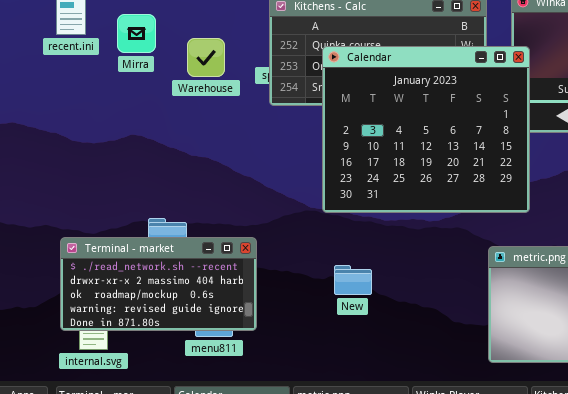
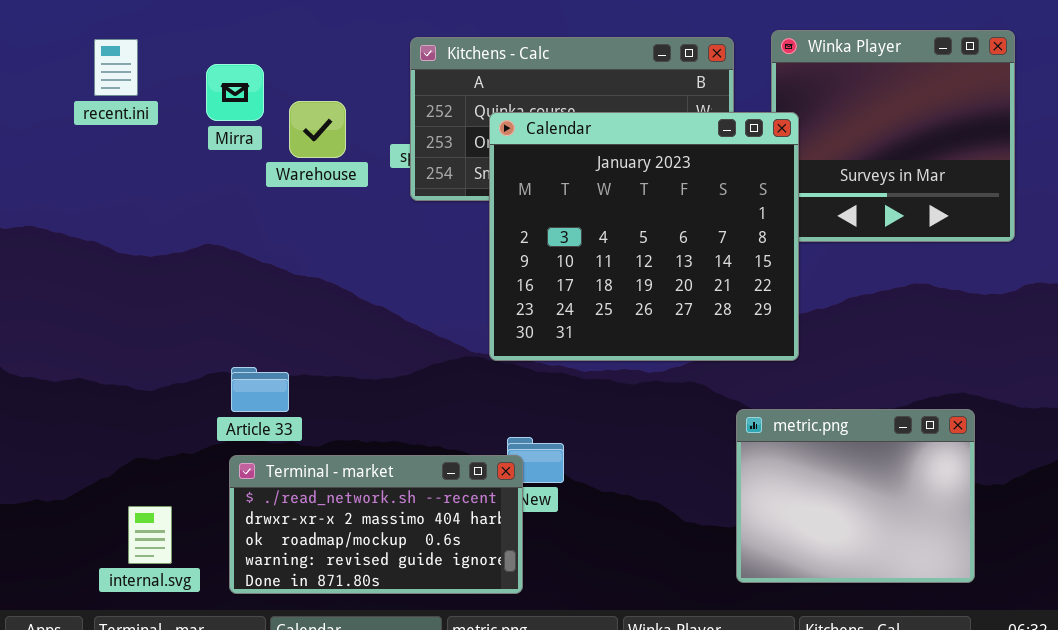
Mirra: [117,14,156,53] -> [206,64,264,121], moved
Terminal - market: [60,237,257,331] -> [229,455,523,594], moved

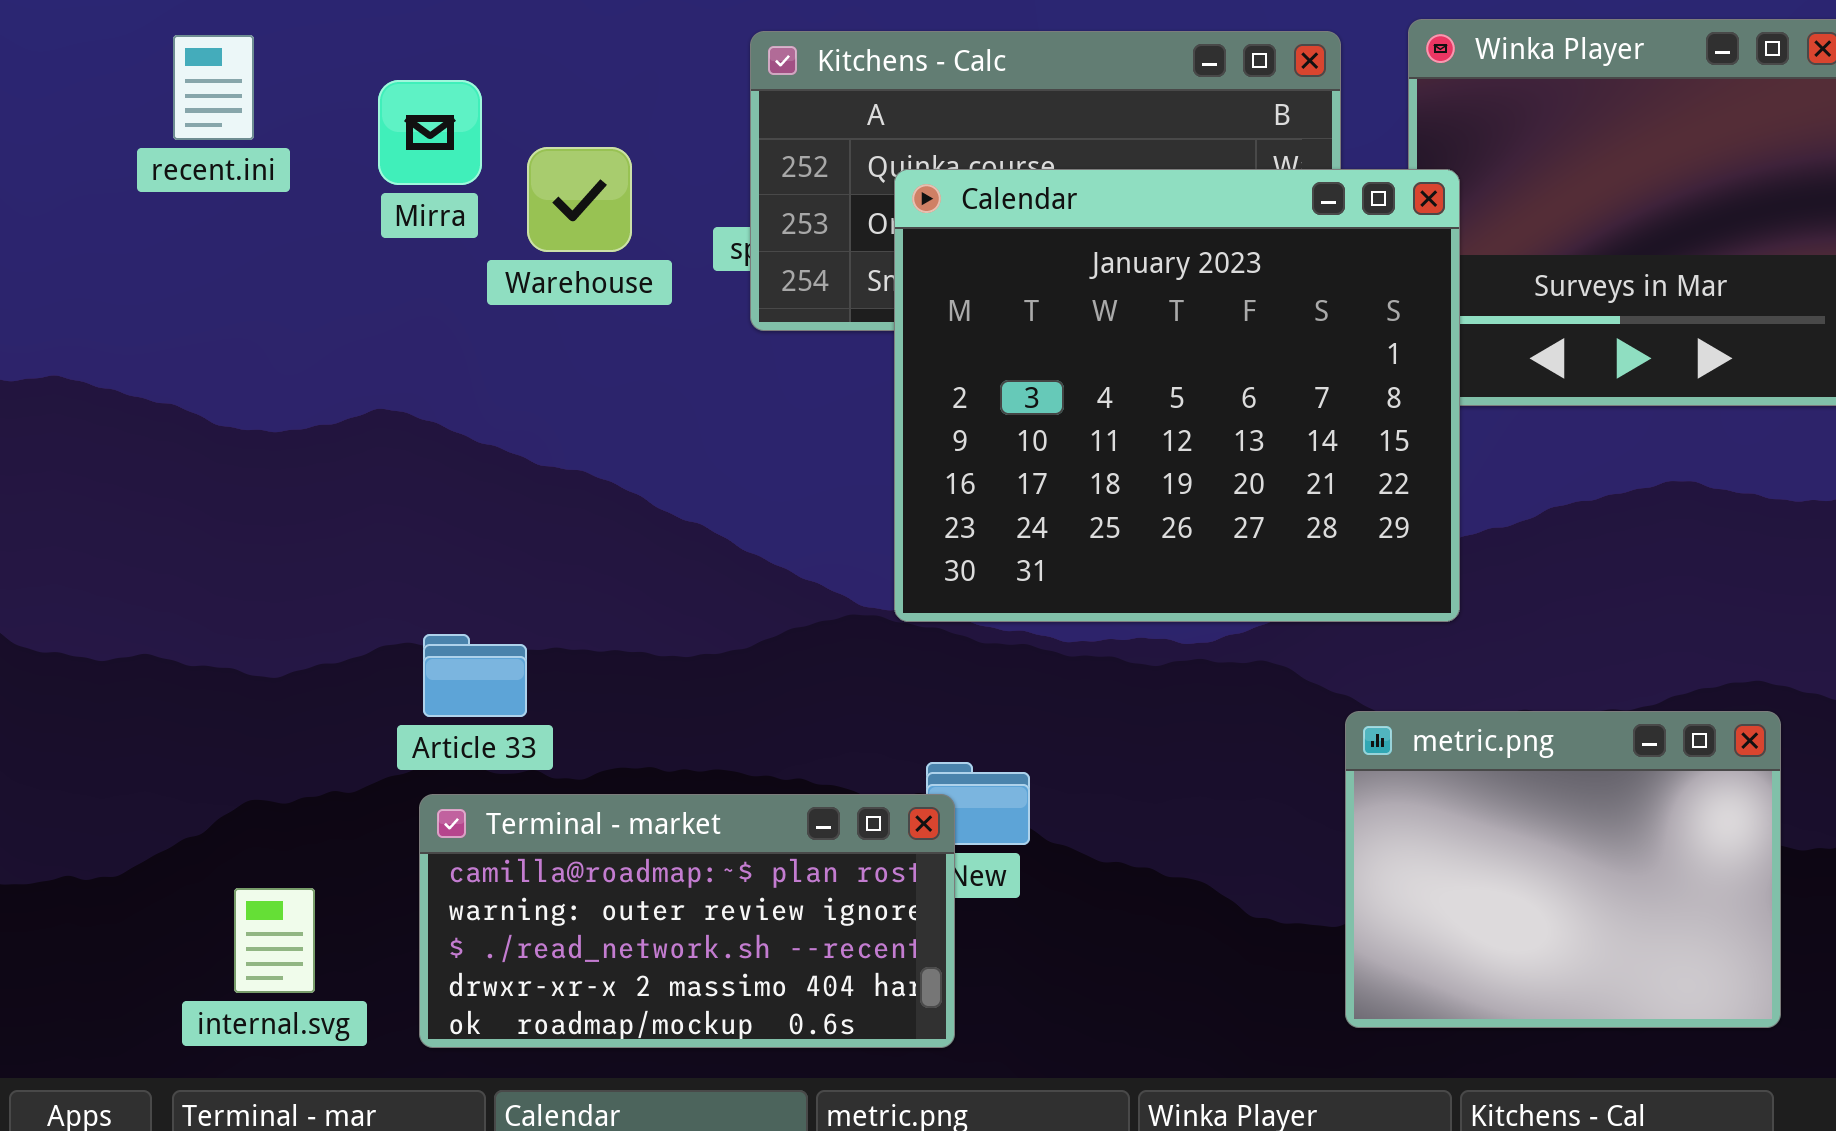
Terminal - market: [229,455,523,594] -> [419,794,955,1048], scrolled up 2 rows

